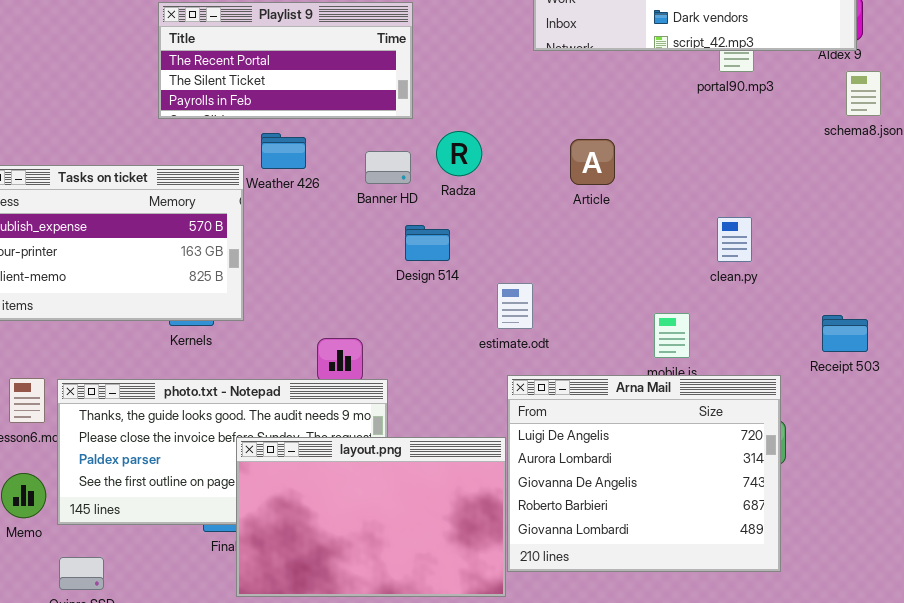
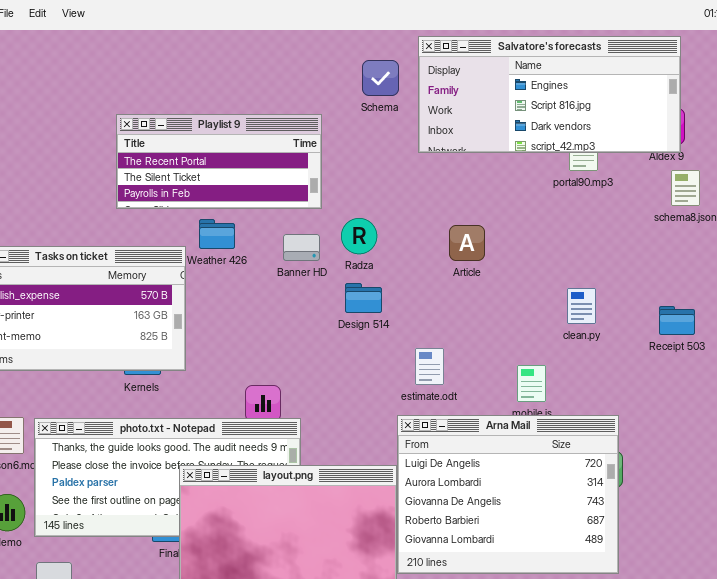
Design 514: [405,225,450,261] -> [345,283,382,313], moved
estimate.odt: [497,283,533,329] -> [415,348,444,385], moved
Receipt 503: [822,315,868,352] -> [659,306,695,335], moved

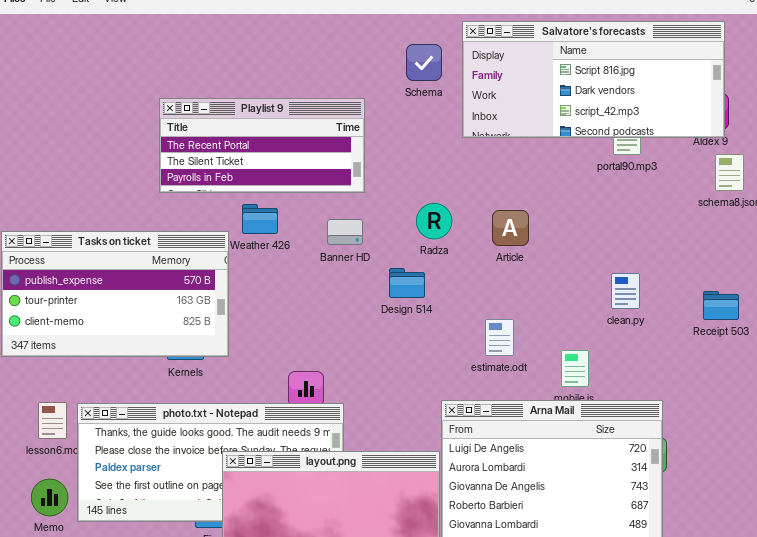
Salvatore's forecasts: [418,36,681,153] -> [462,21,725,138], scrolled down 1 row
Radza: [341,218,377,254] -> [416,203,452,239], moved
estimate.odt: [415,348,444,385] -> [485,319,514,356], moved

